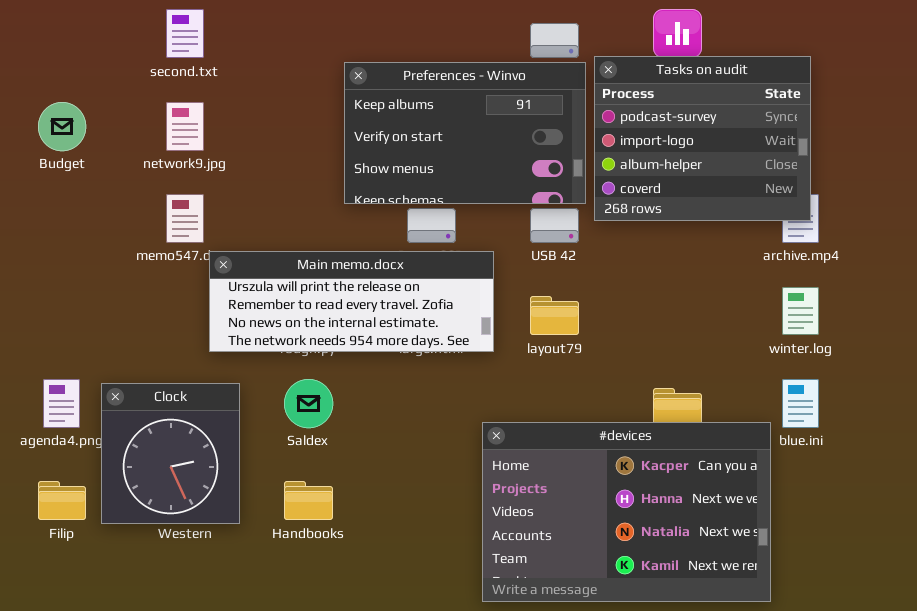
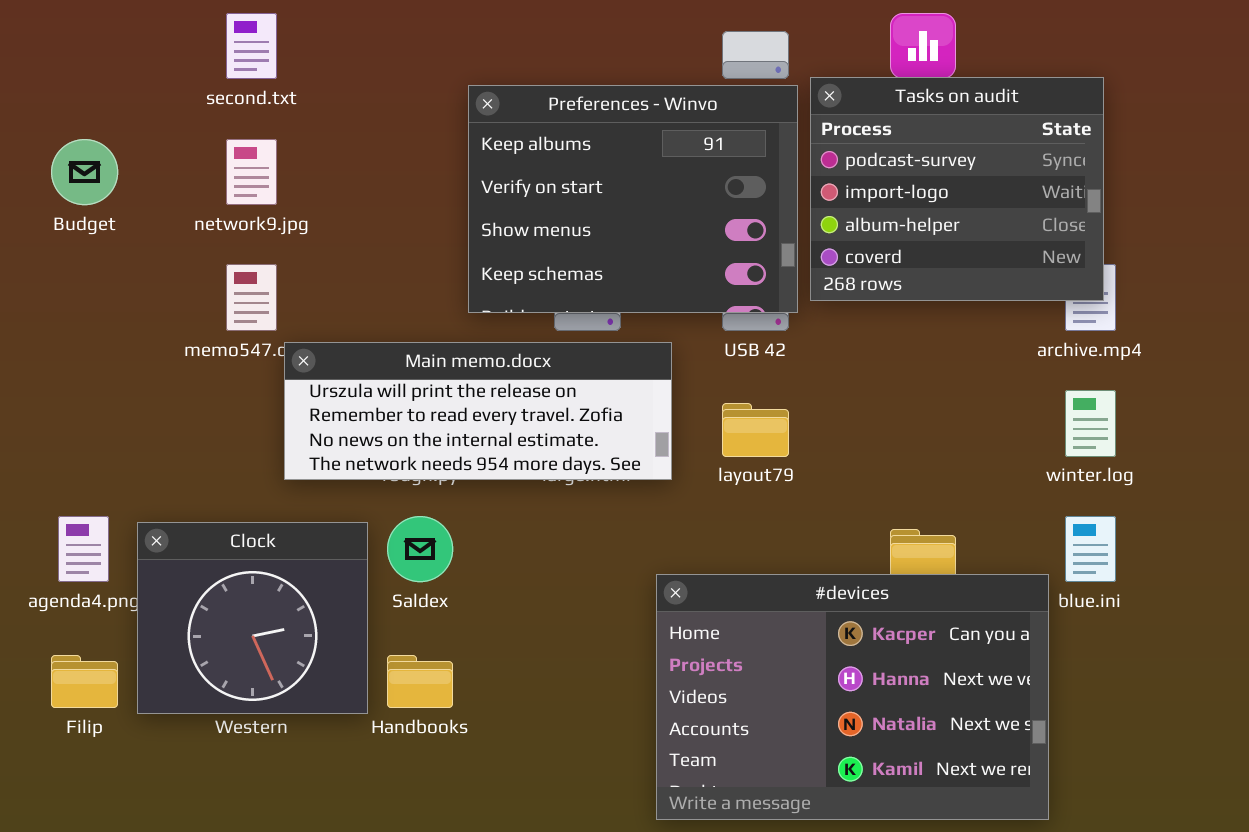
Preferences - Winvo: [344,62,586,204] -> [468,85,798,313], resized
Clock: [101,383,240,524] -> [137,522,368,714], resized

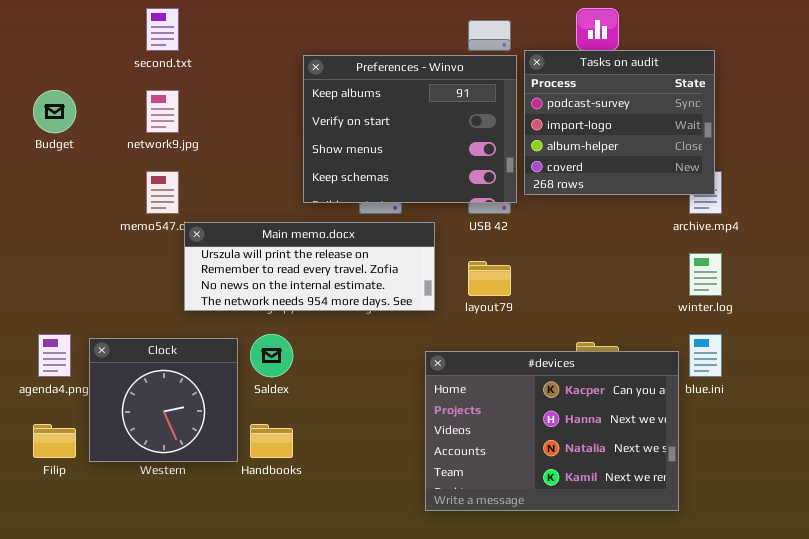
#devices: [656,574,1049,820] -> [425,351,679,511], moved

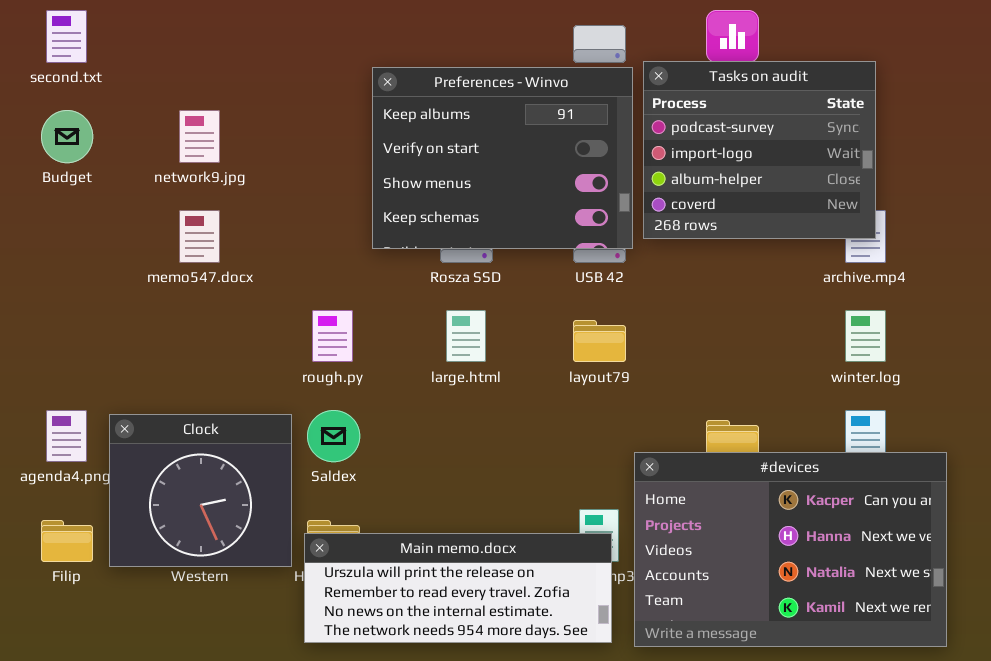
second.txt: [146,8,179,51] -> [46,10,87,63], moved
Main memo.docx: [184,222,435,311] -> [304,533,612,643], moved
#devices: [425,351,679,511] -> [634,452,947,647], moved

